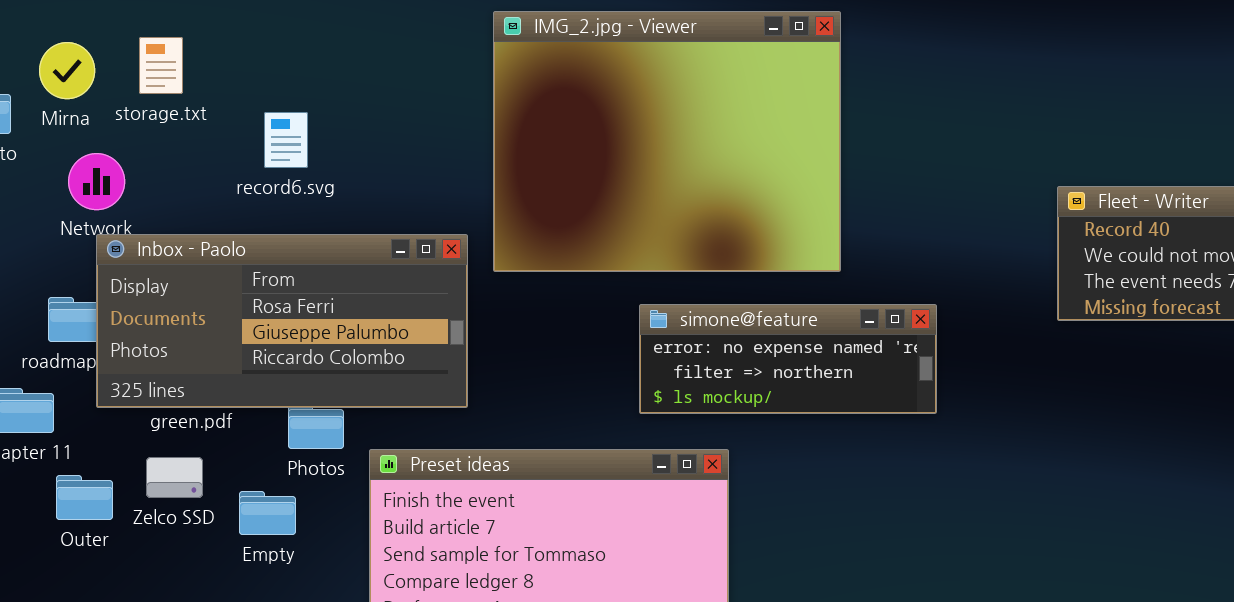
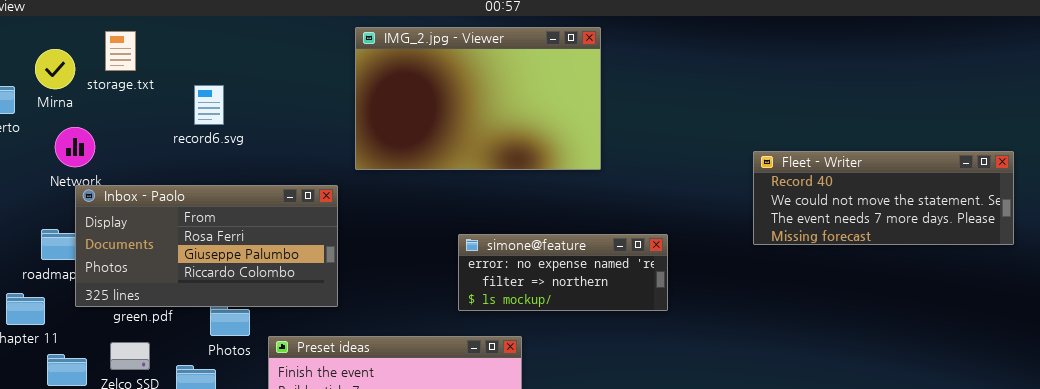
IMG_2.jpg - Viewer: [493,11,841,272] -> [355,27,601,170], resized
storage.txt: [139,37,183,94] -> [105,31,136,71], moved
record6.svg: [264,112,308,168] -> [194,85,224,125], moved

